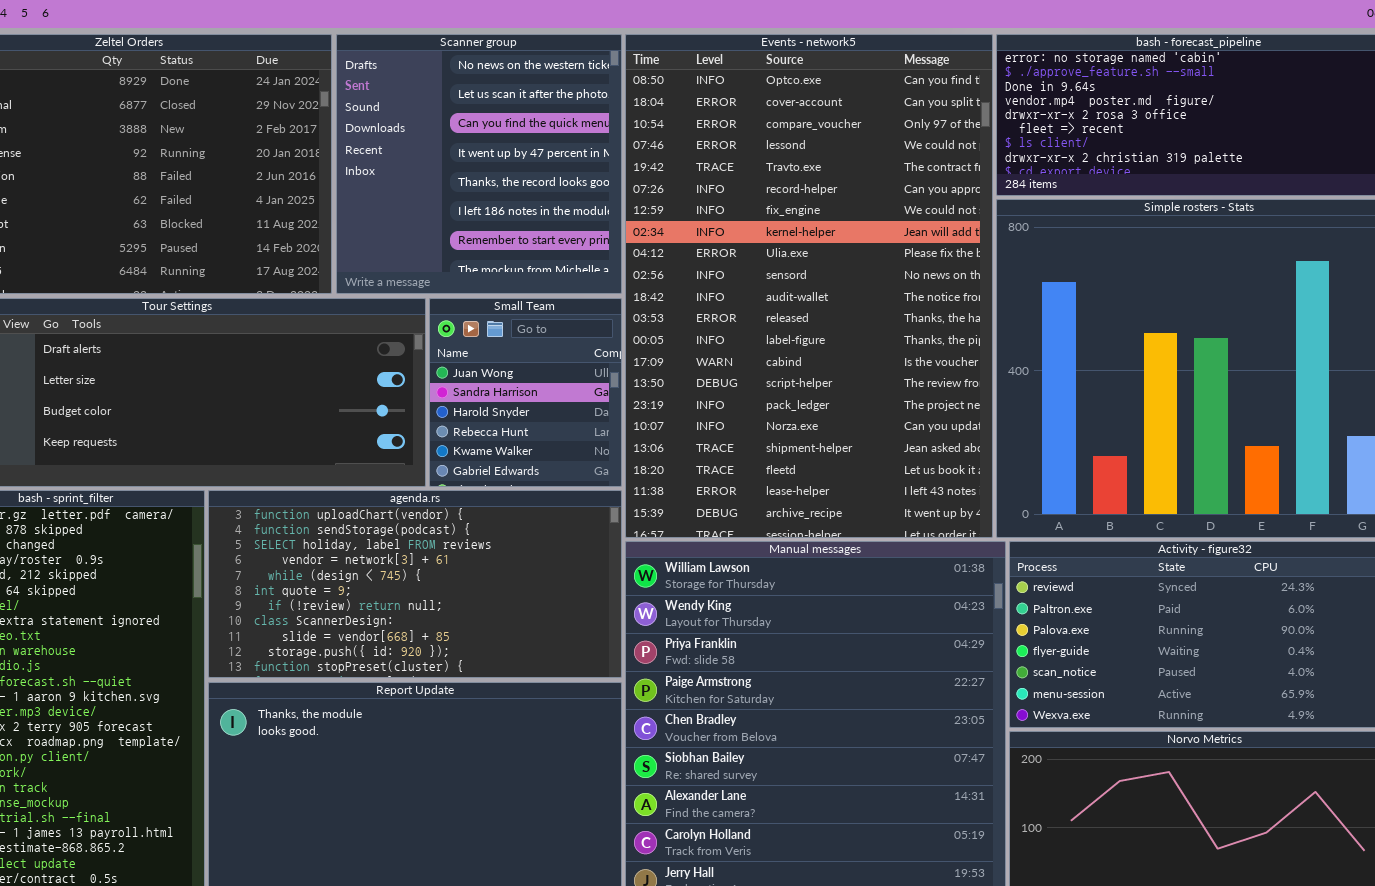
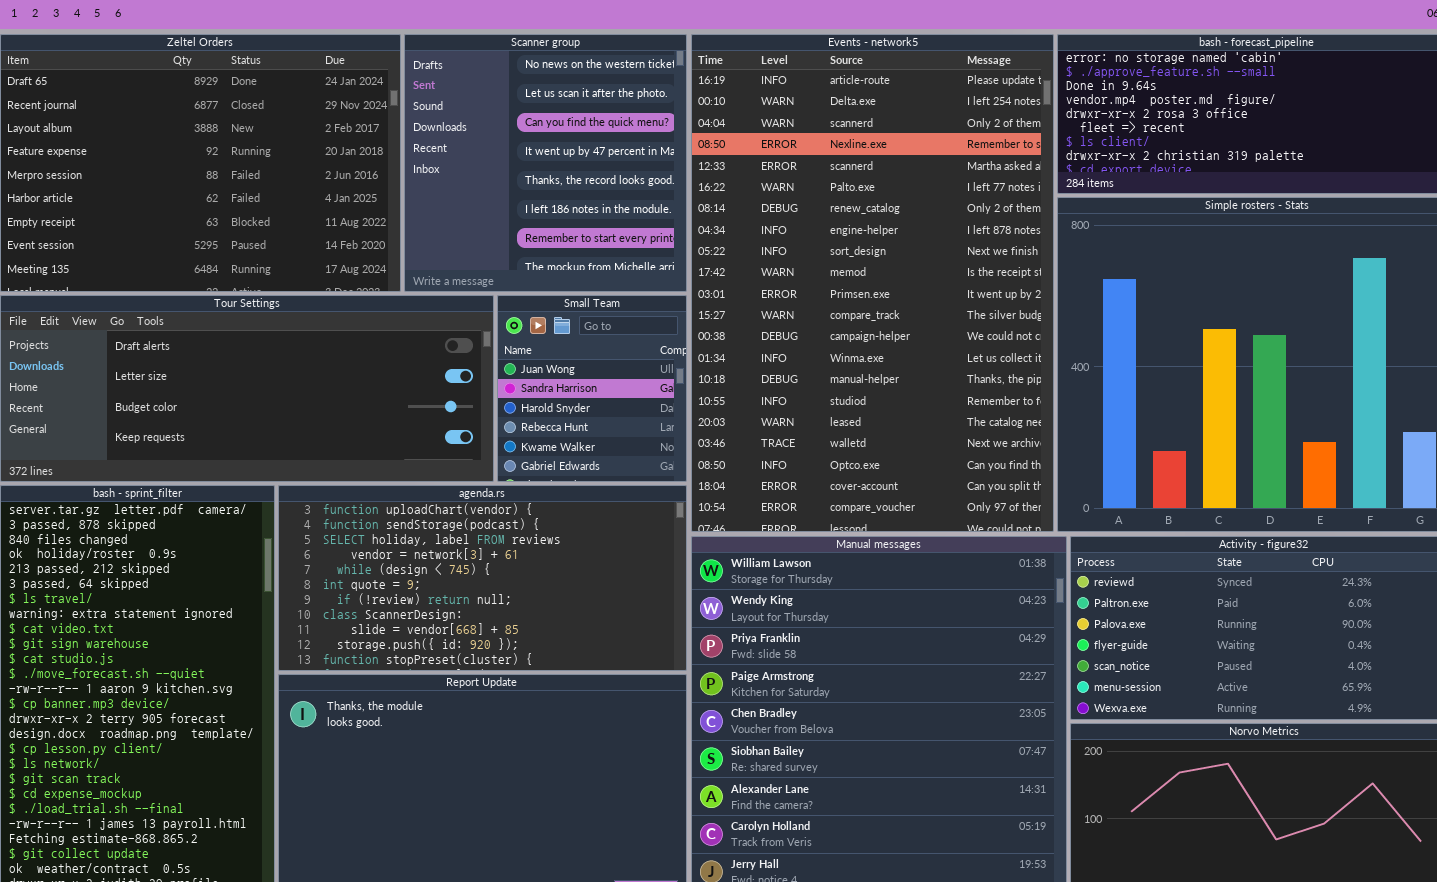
Events - network5: [625,34,993,538] -> [691,34,1054,532], scrolled up 18 rows

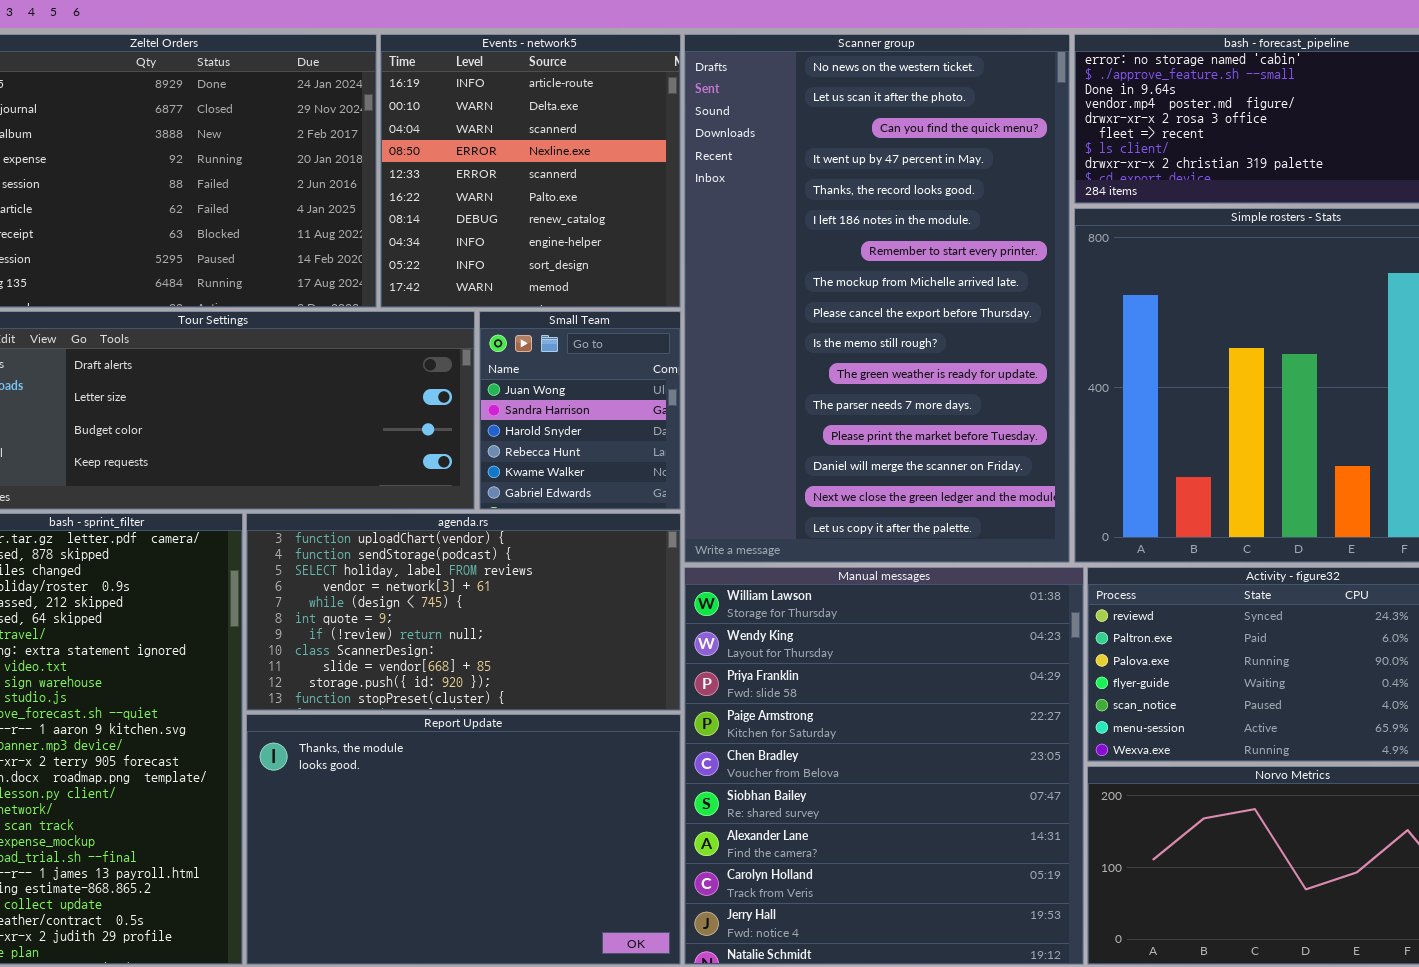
Scanner group: [404,34,687,292] -> [684,34,1070,563], moved, resized
Events - network5: [691,34,1054,532] -> [380,34,681,308], moved, resized

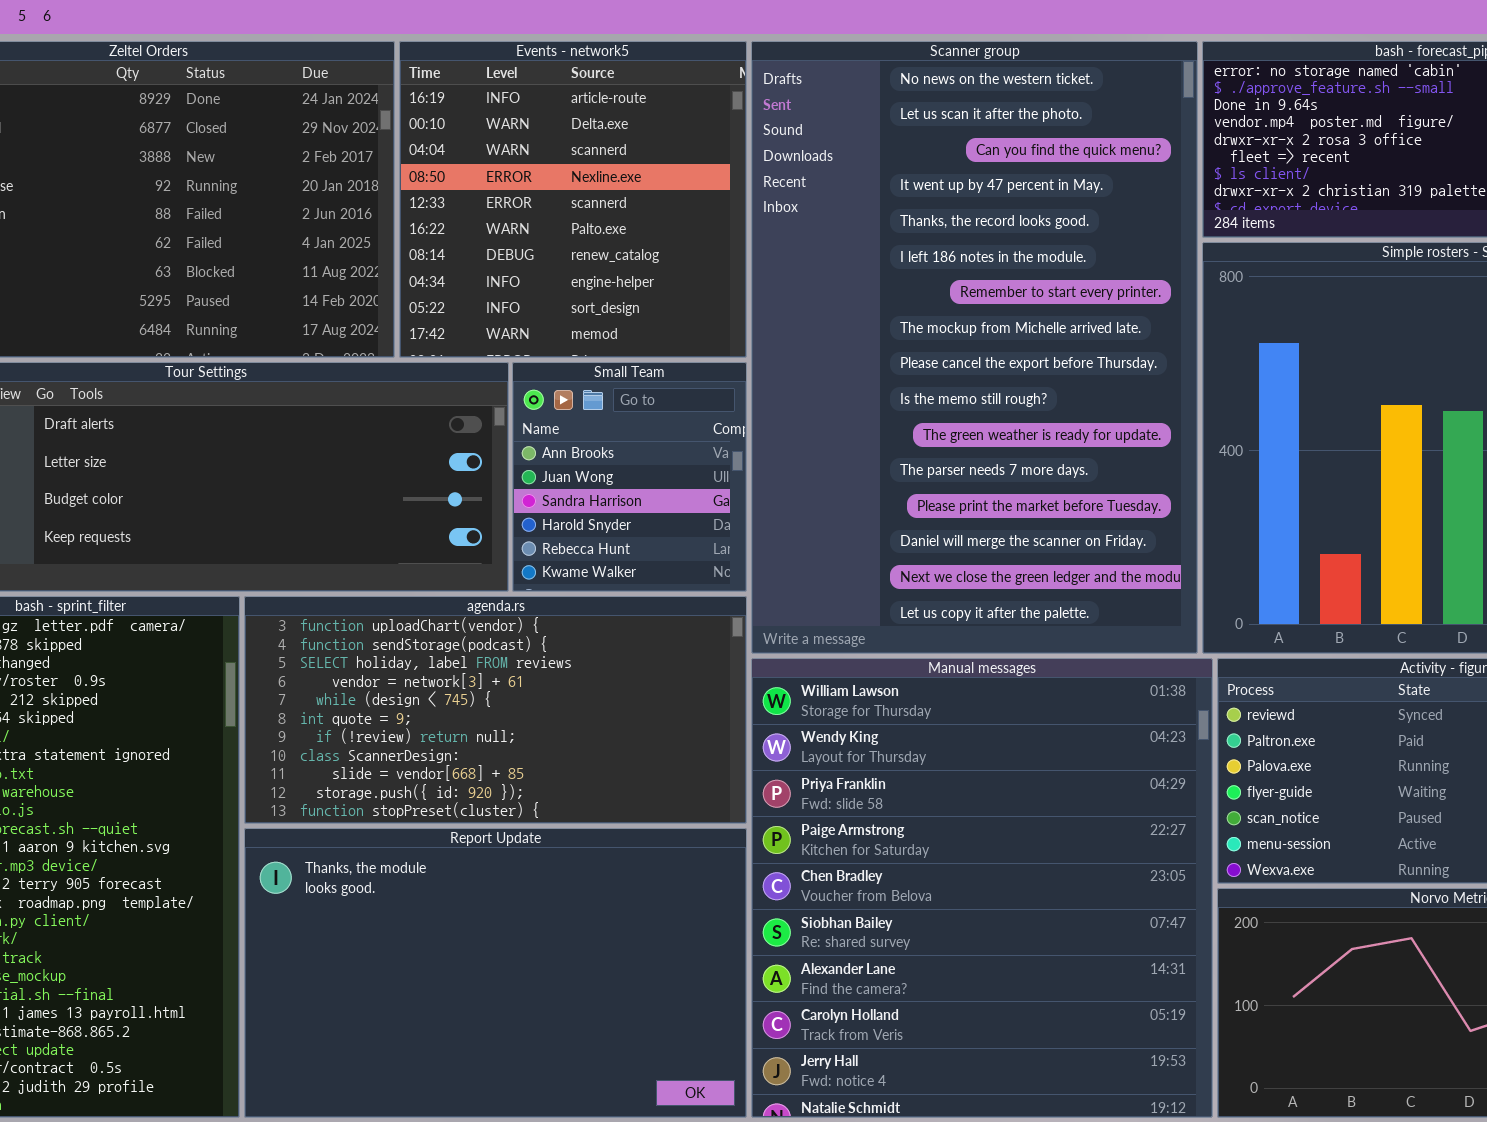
Small Team: [479,311,681,510] -> [512,362,747,592], scrolled up 1 row

